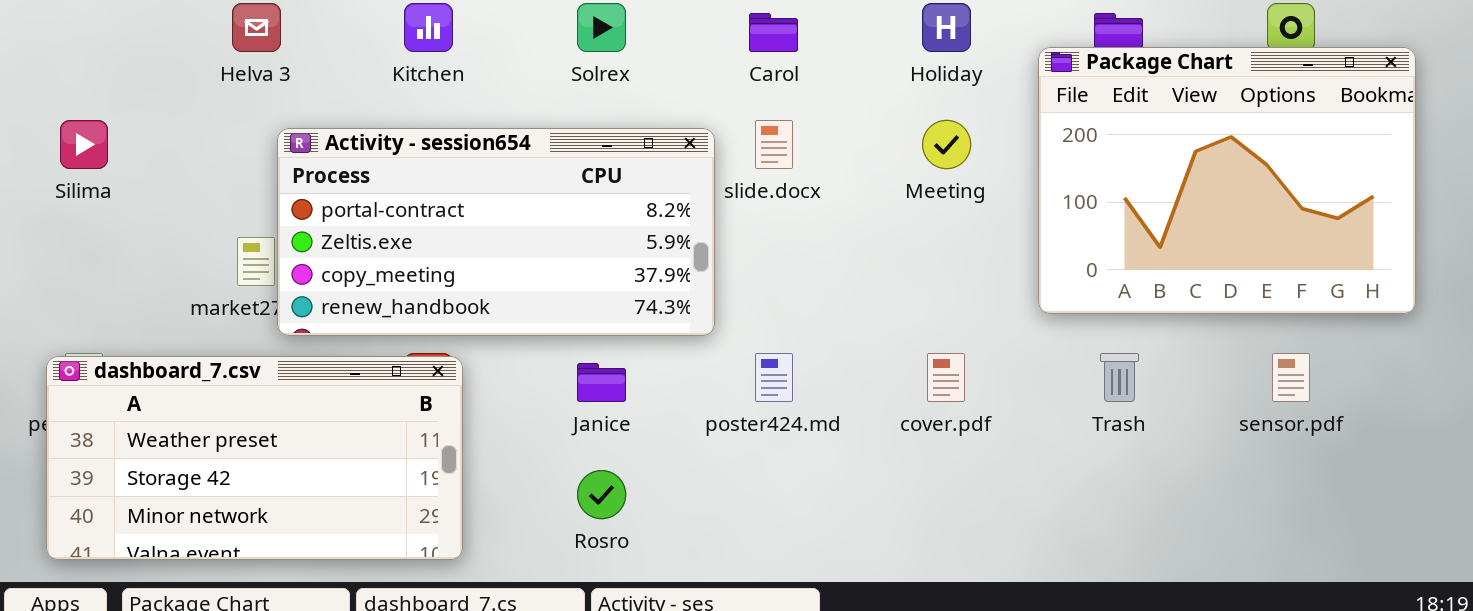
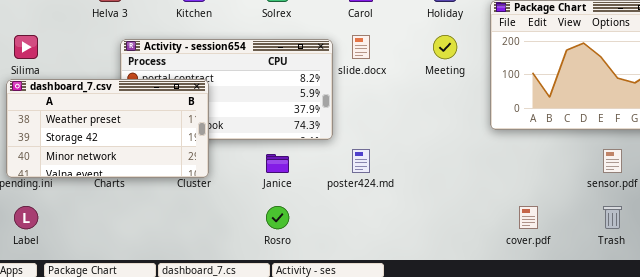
cover.pdf: [927,353,965,402] -> [519,206,538,229], moved
Trash: [1100,353,1139,402] -> [603,206,622,229], moved
dashboard_7.csv: [46,356,463,560] -> [6,79,209,178], moved

